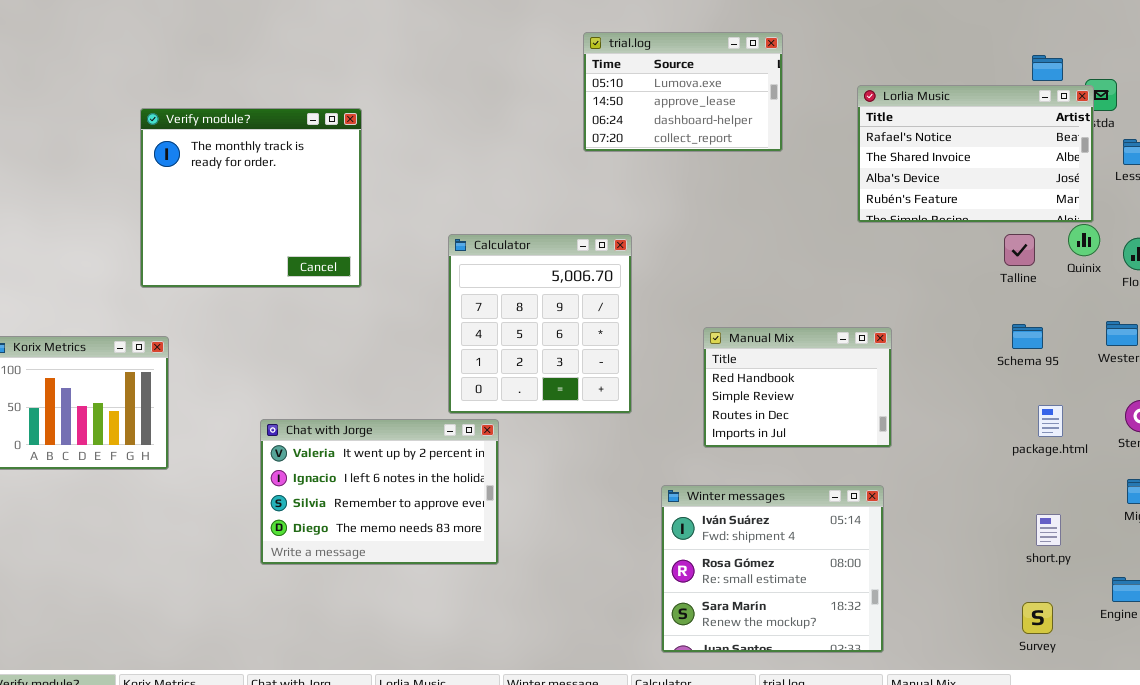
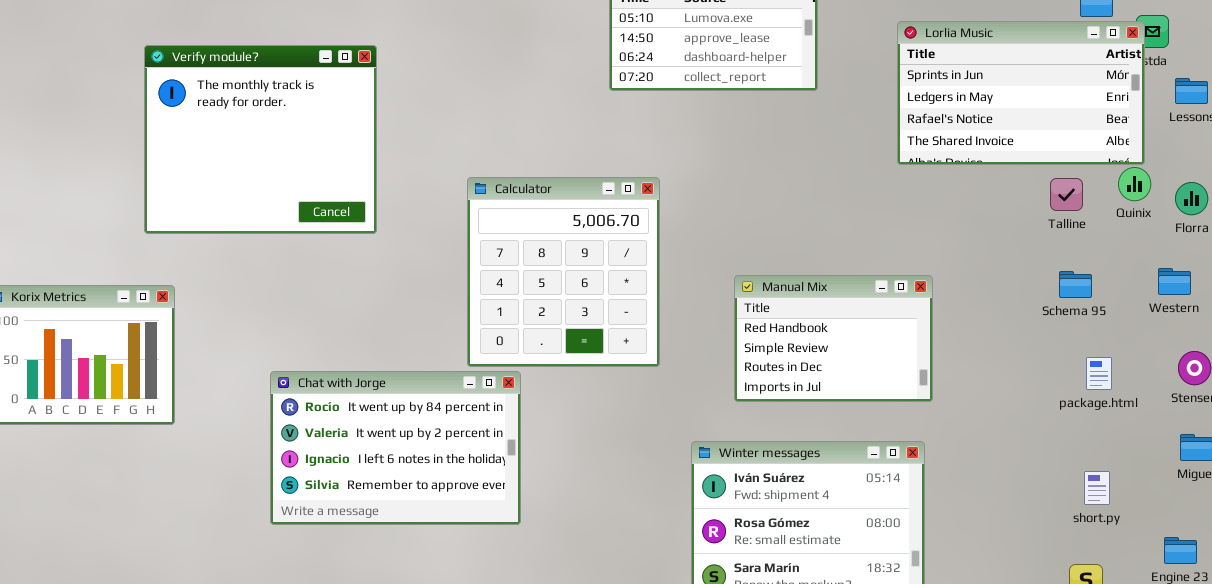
Lorlia Music: [857,85,1094,223] -> [897,21,1145,165], scrolled up 2 rows
Chat with Jorge: [260,419,499,565] -> [270,371,521,525], scrolled up 1 row

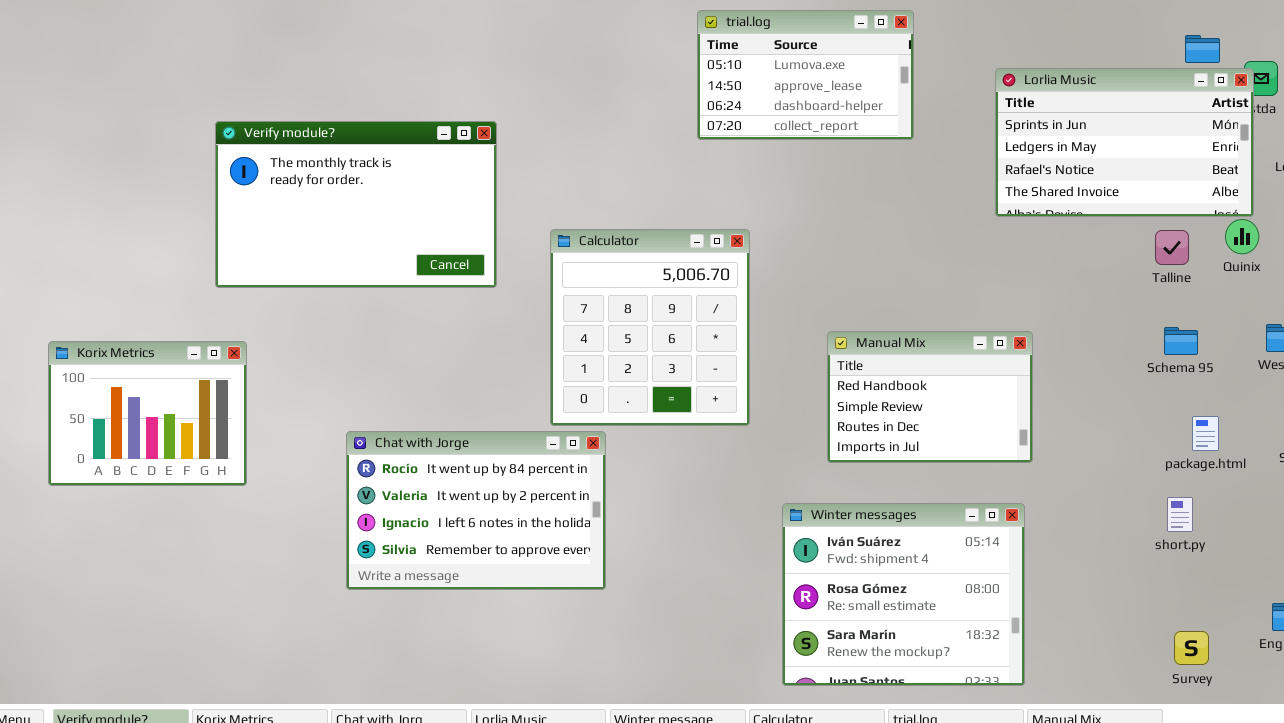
Verify module?: [144,45,377,234] -> [215,121,497,288], resized
short.py: [1084,471,1110,505] -> [1167,497,1193,532], moved

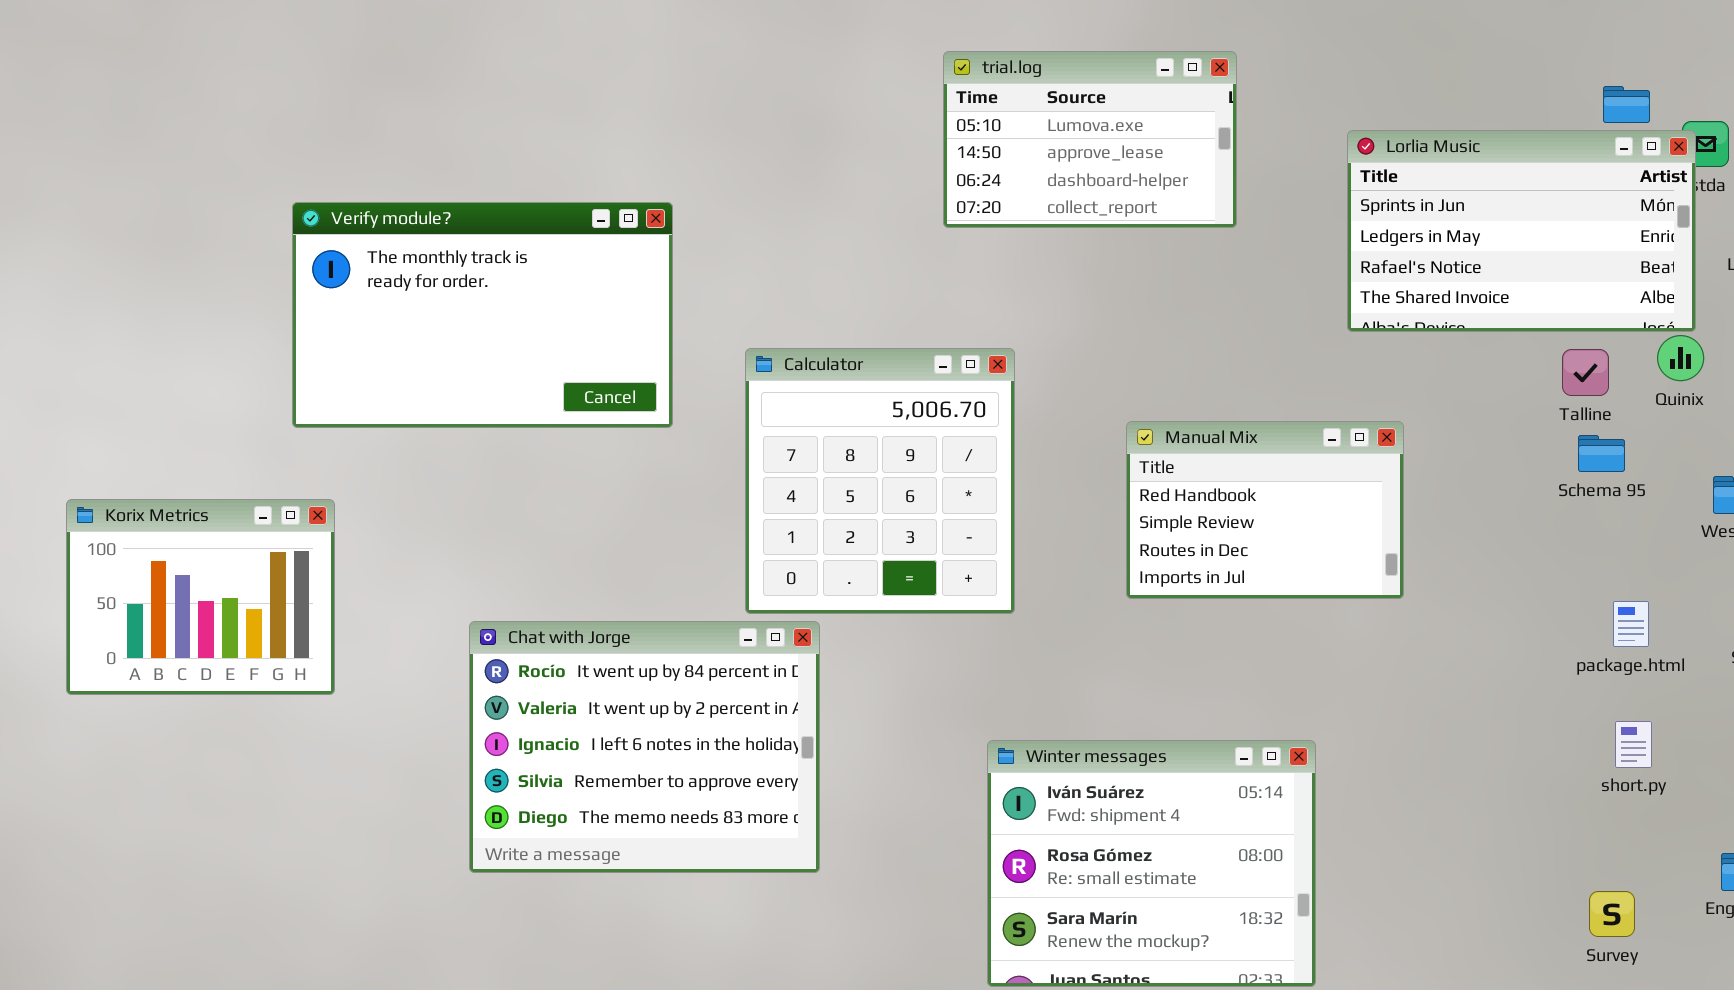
Schema 95: [1164,327,1198,355] -> [1578,435,1625,472], moved
Manual Mix: [827,331,1033,463] -> [1126,421,1404,599], moved
Chat with Jorge: [346,431,606,590] -> [469,621,820,873], resized
short.py: [1167,497,1193,532] -> [1615,721,1652,768], moved
Winter messages: [782,503,1025,686] -> [987,740,1316,987], moved

